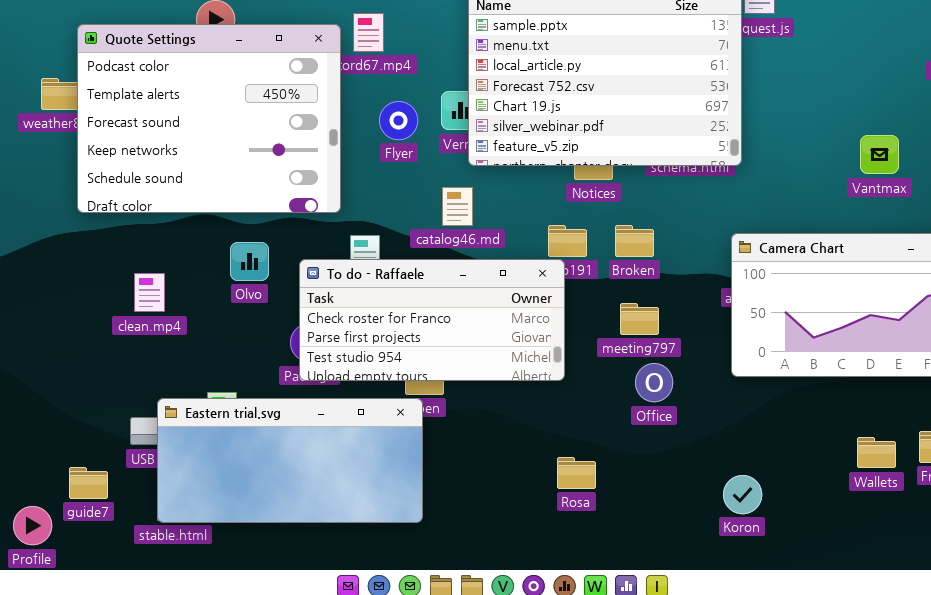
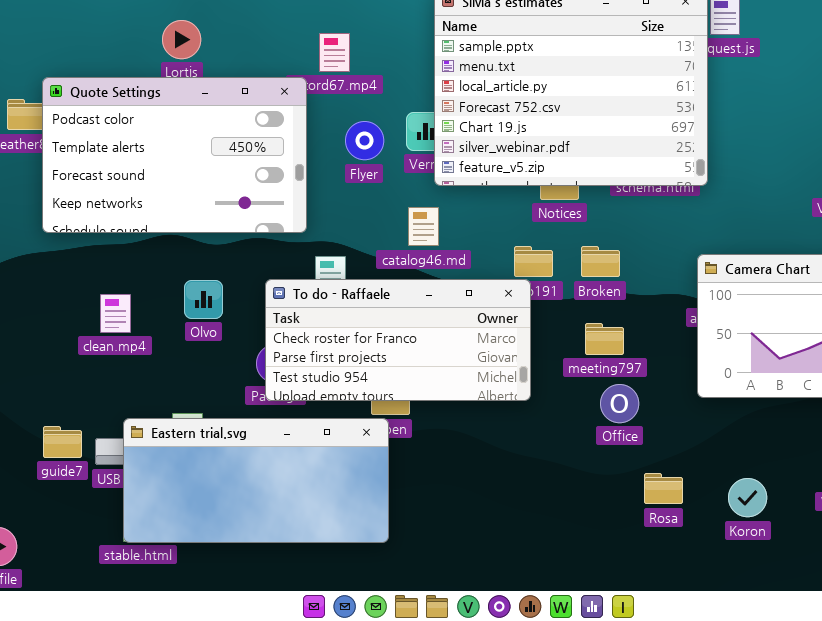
Quote Settings: [77,24,341,213] -> [42,77,307,233], resized
Olvo: [230,242,269,281] -> [184,280,223,319], moved
Rosa: [557,457,596,489] -> [644,473,683,504], moved
guide7: [69,467,108,499] -> [43,426,82,458], moved
Koron: [723,475,762,514] -> [728,478,767,517], moved

